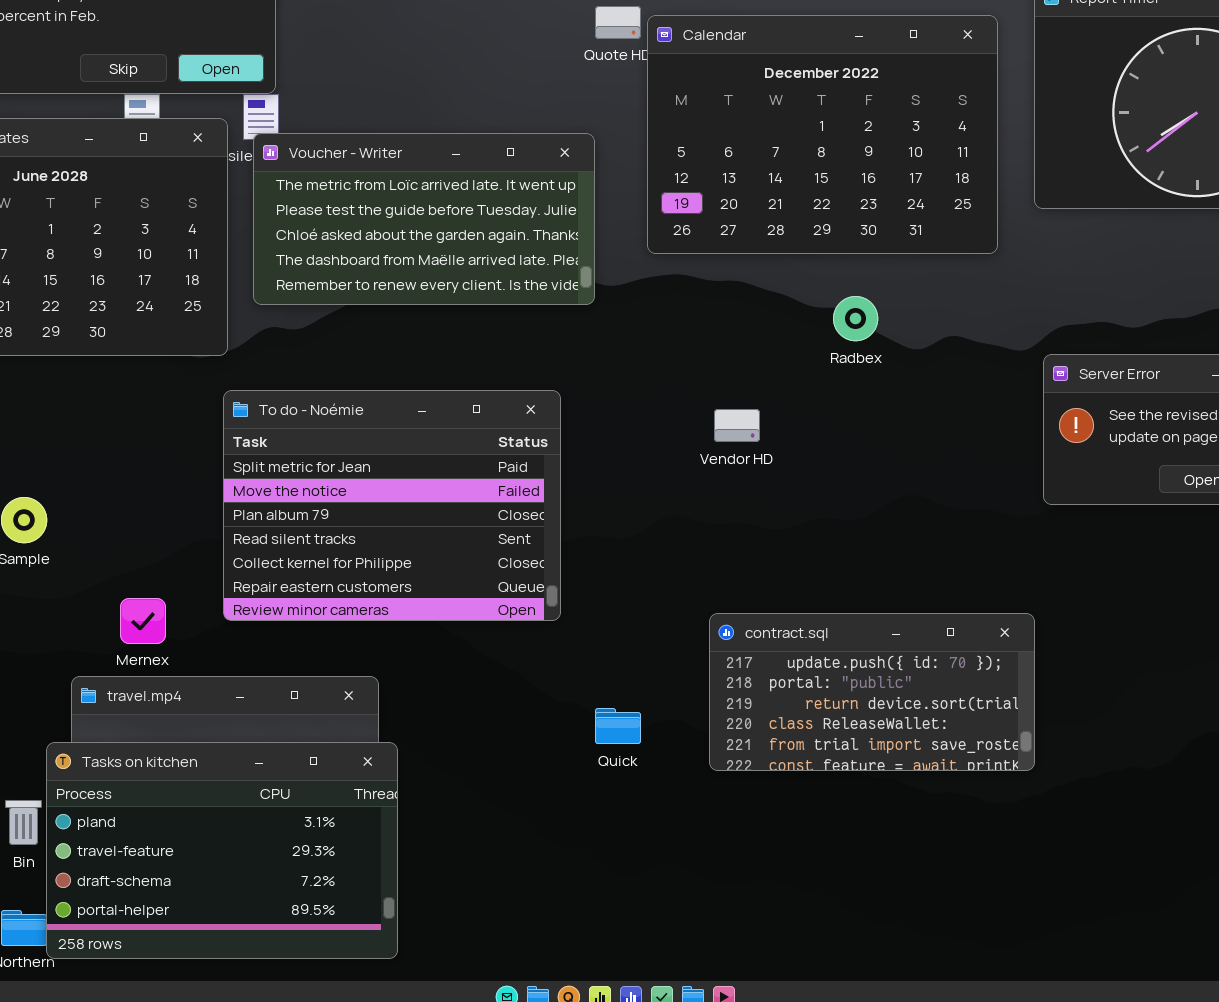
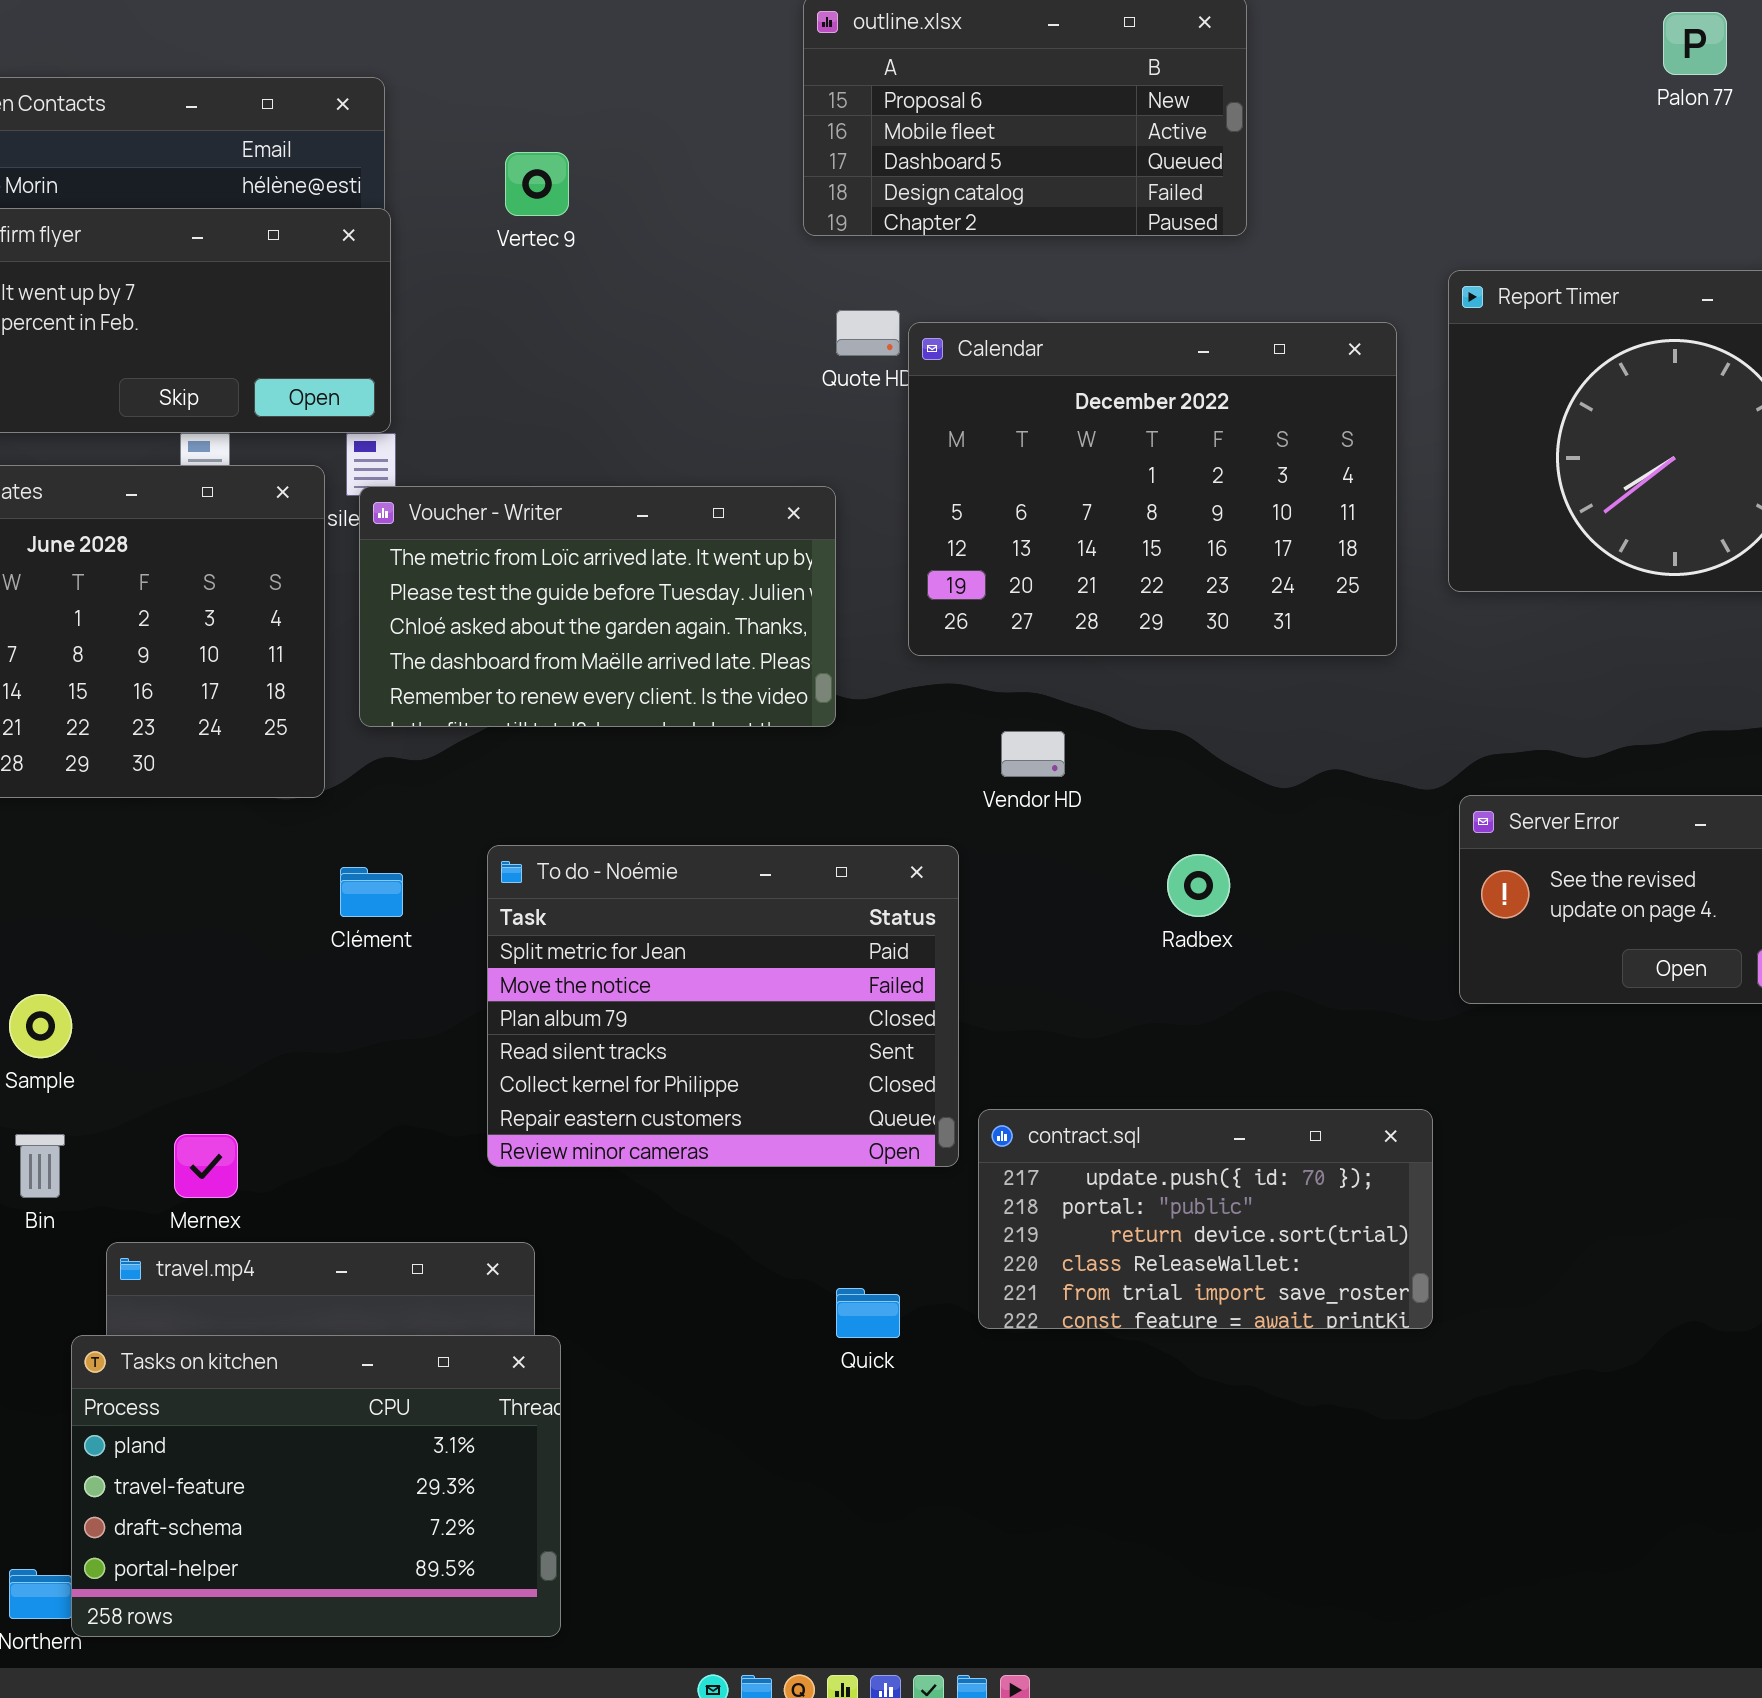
Radbex: [833,296,878,341] -> [1167,854,1230,917], moved
To do - Noémie: [223,390,561,621] -> [487,845,959,1167], moved
Vendor HD: [714,409,760,442] -> [1001,731,1065,777], moved
contract.sql: [709,613,1035,771] -> [978,1109,1433,1329], moved
Bin: [5,800,42,845] -> [15,1134,65,1198], moved

